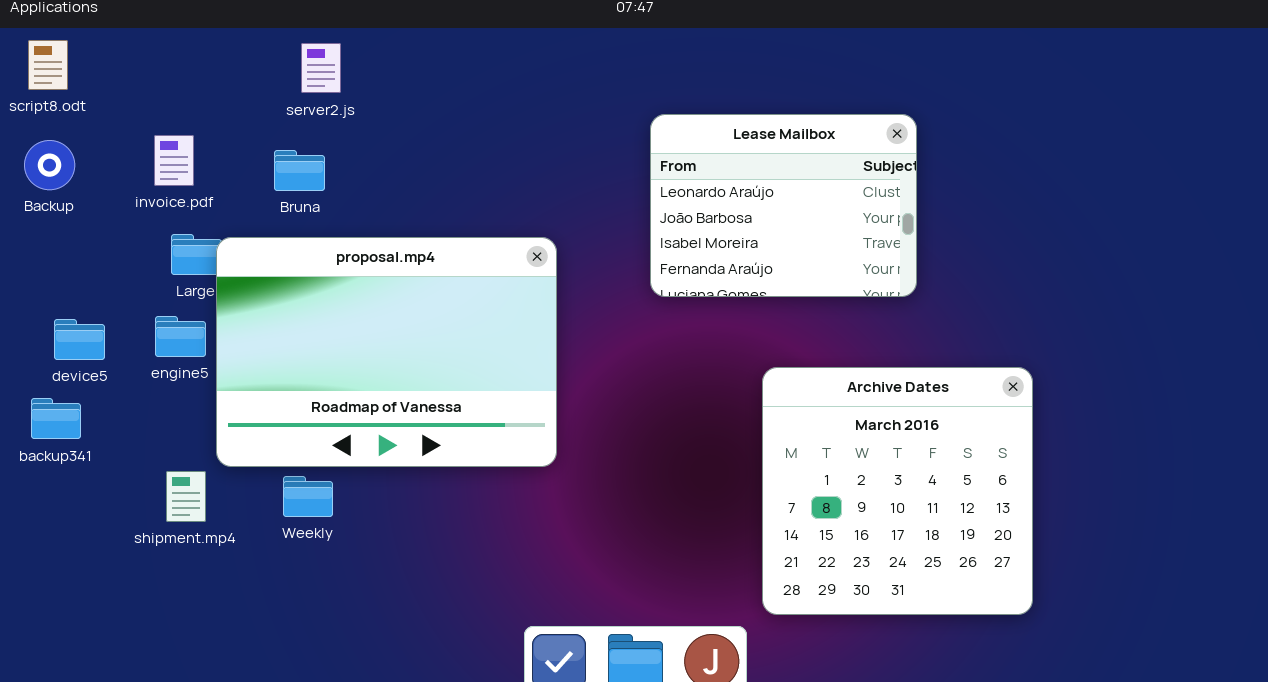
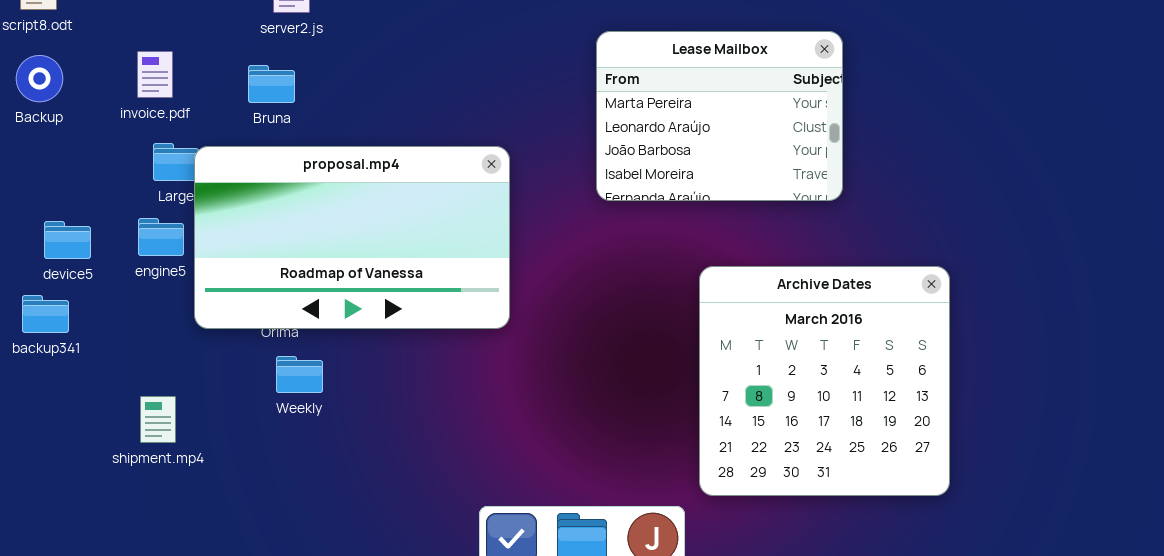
Lease Mailbox: [650,114,917,297] -> [596,31,843,201], scrolled up 1 row
proposal.mp4: [216,237,557,467] -> [194,146,510,329], resized
shipment.mp4: [166,471,206,522] -> [140,396,176,443], moved
Weekly: [283,476,333,517] -> [276,356,323,393], moved

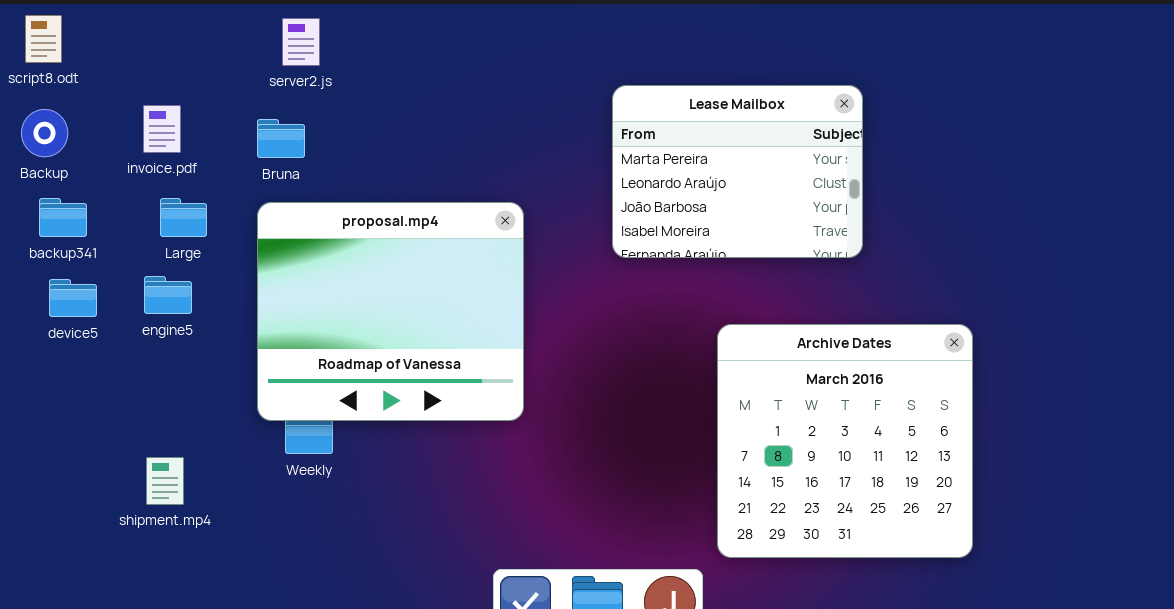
proposal.mp4: [194,146,510,329] -> [257,202,524,421], resized
backup341: [22,295,69,333] -> [39,198,87,237], moved

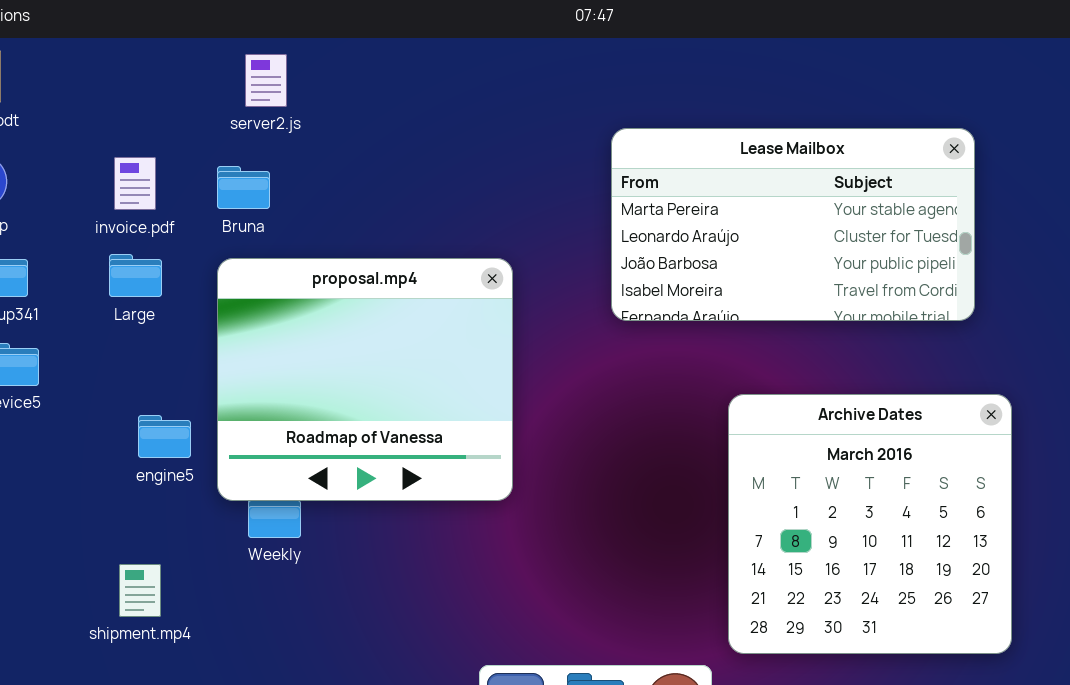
Lease Mailbox: [612,85,863,258] -> [611,128,975,321], resized
invoice.pdf: [143,105,181,153] -> [114,157,156,210], moved
engine5: [144,276,192,314] -> [138,415,191,458], moved
shipment.mp4: [146,457,184,505] -> [119,564,161,617], moved

